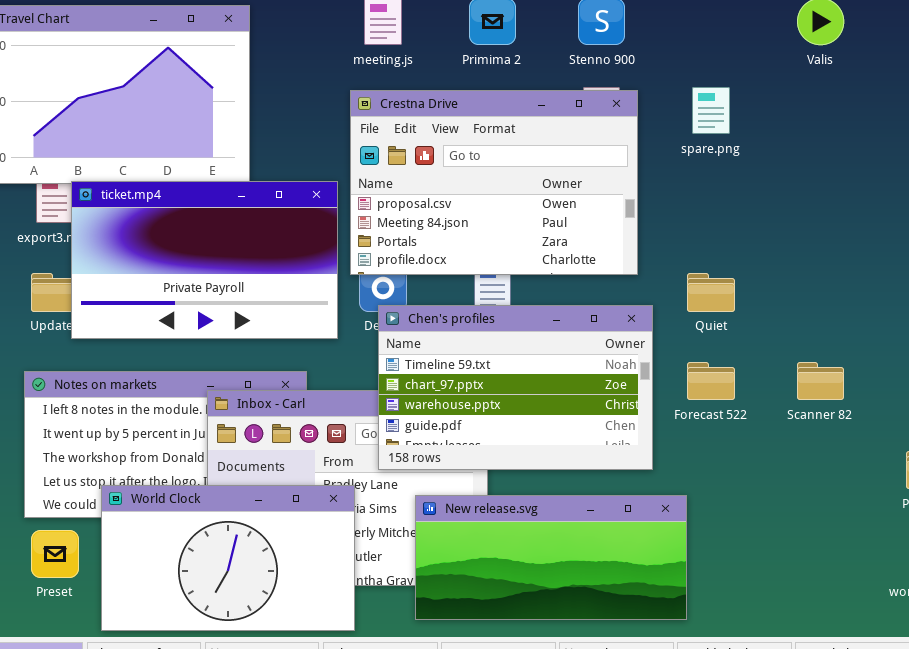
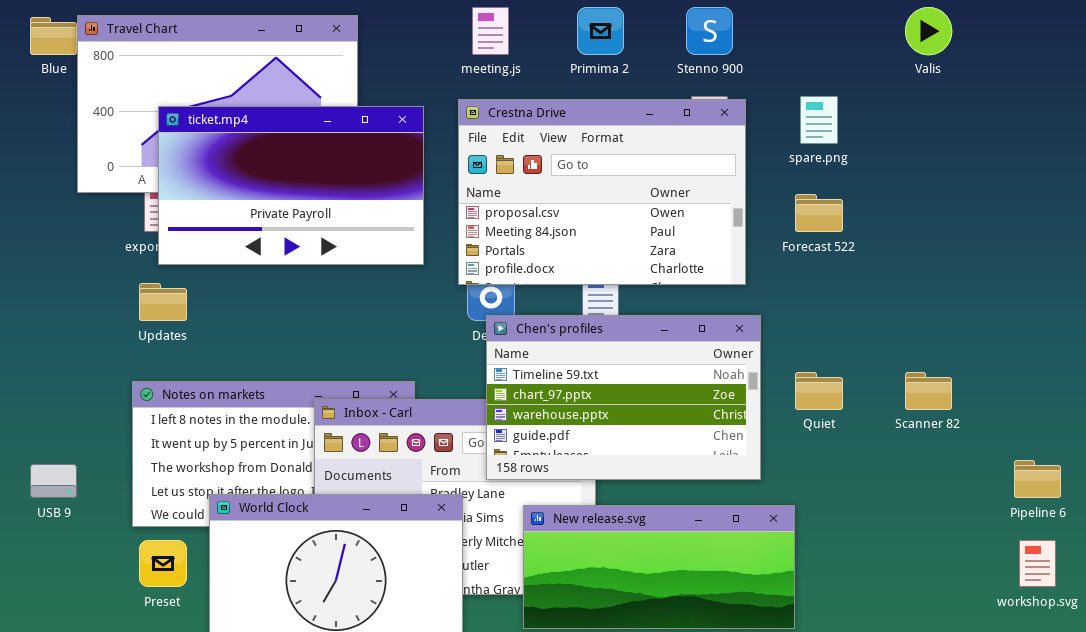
ticket.mp4: [71,181,338,339] -> [158,106,424,265], moved
Quiet: [687,273,735,312] -> [795,372,843,410], moved
Forecast 522: [687,362,735,400] -> [795,194,843,232], moved

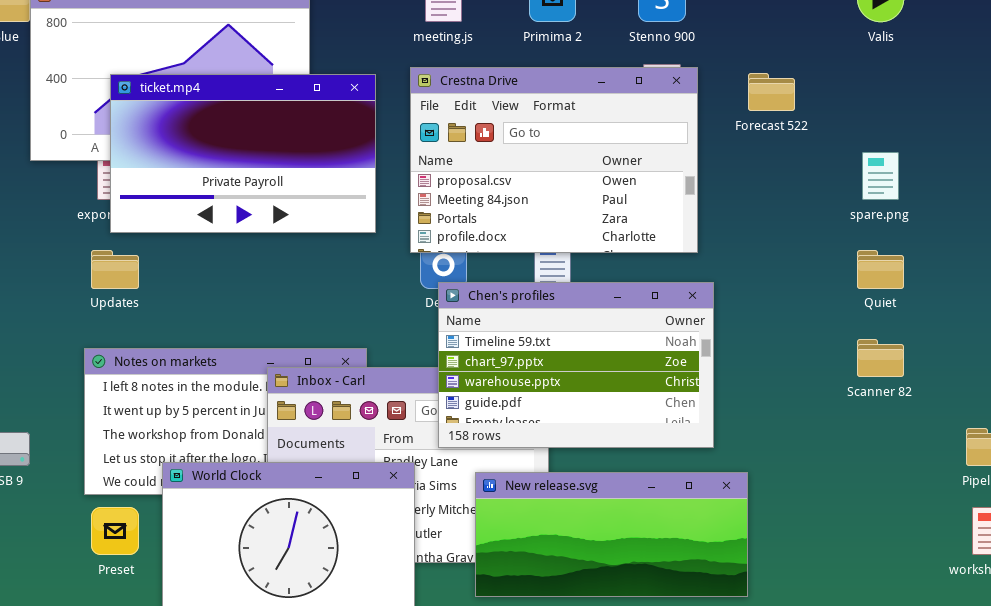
spare.png: [800,96,838,144] -> [862,152,899,200], moved
Forecast 522: [795,194,843,232] -> [748,73,795,111], moved
Quiet: [795,372,843,410] -> [857,250,904,289], moved

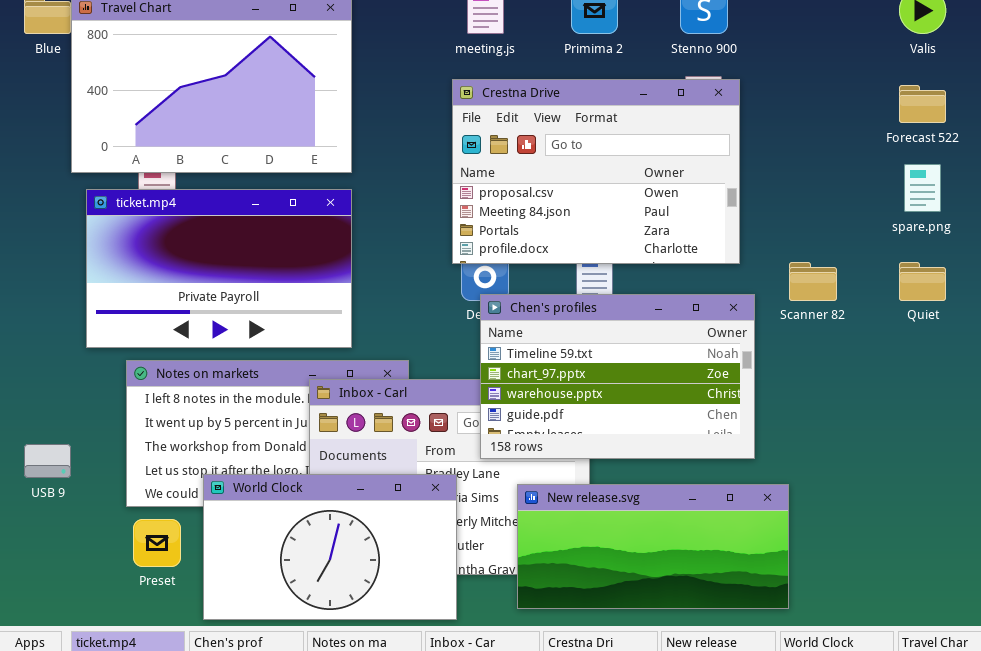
Forecast 522: [748,73,795,111] -> [899,85,946,123], moved
ticket.mp4: [110,74,376,233] -> [86,189,352,348], moved
Scanner 82: [857,339,904,377] -> [789,262,837,301], moved

